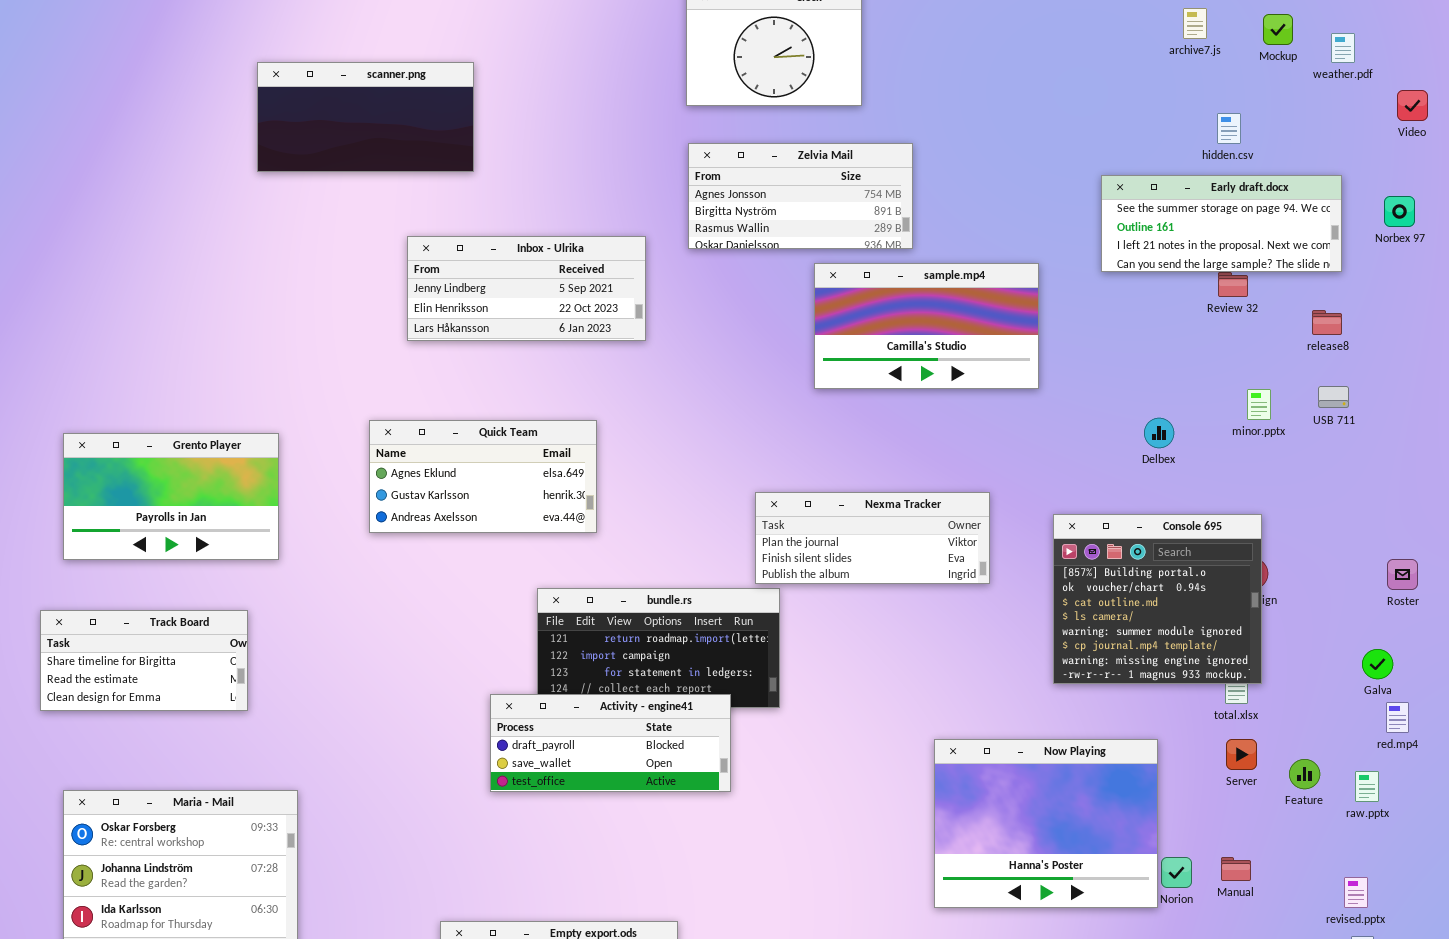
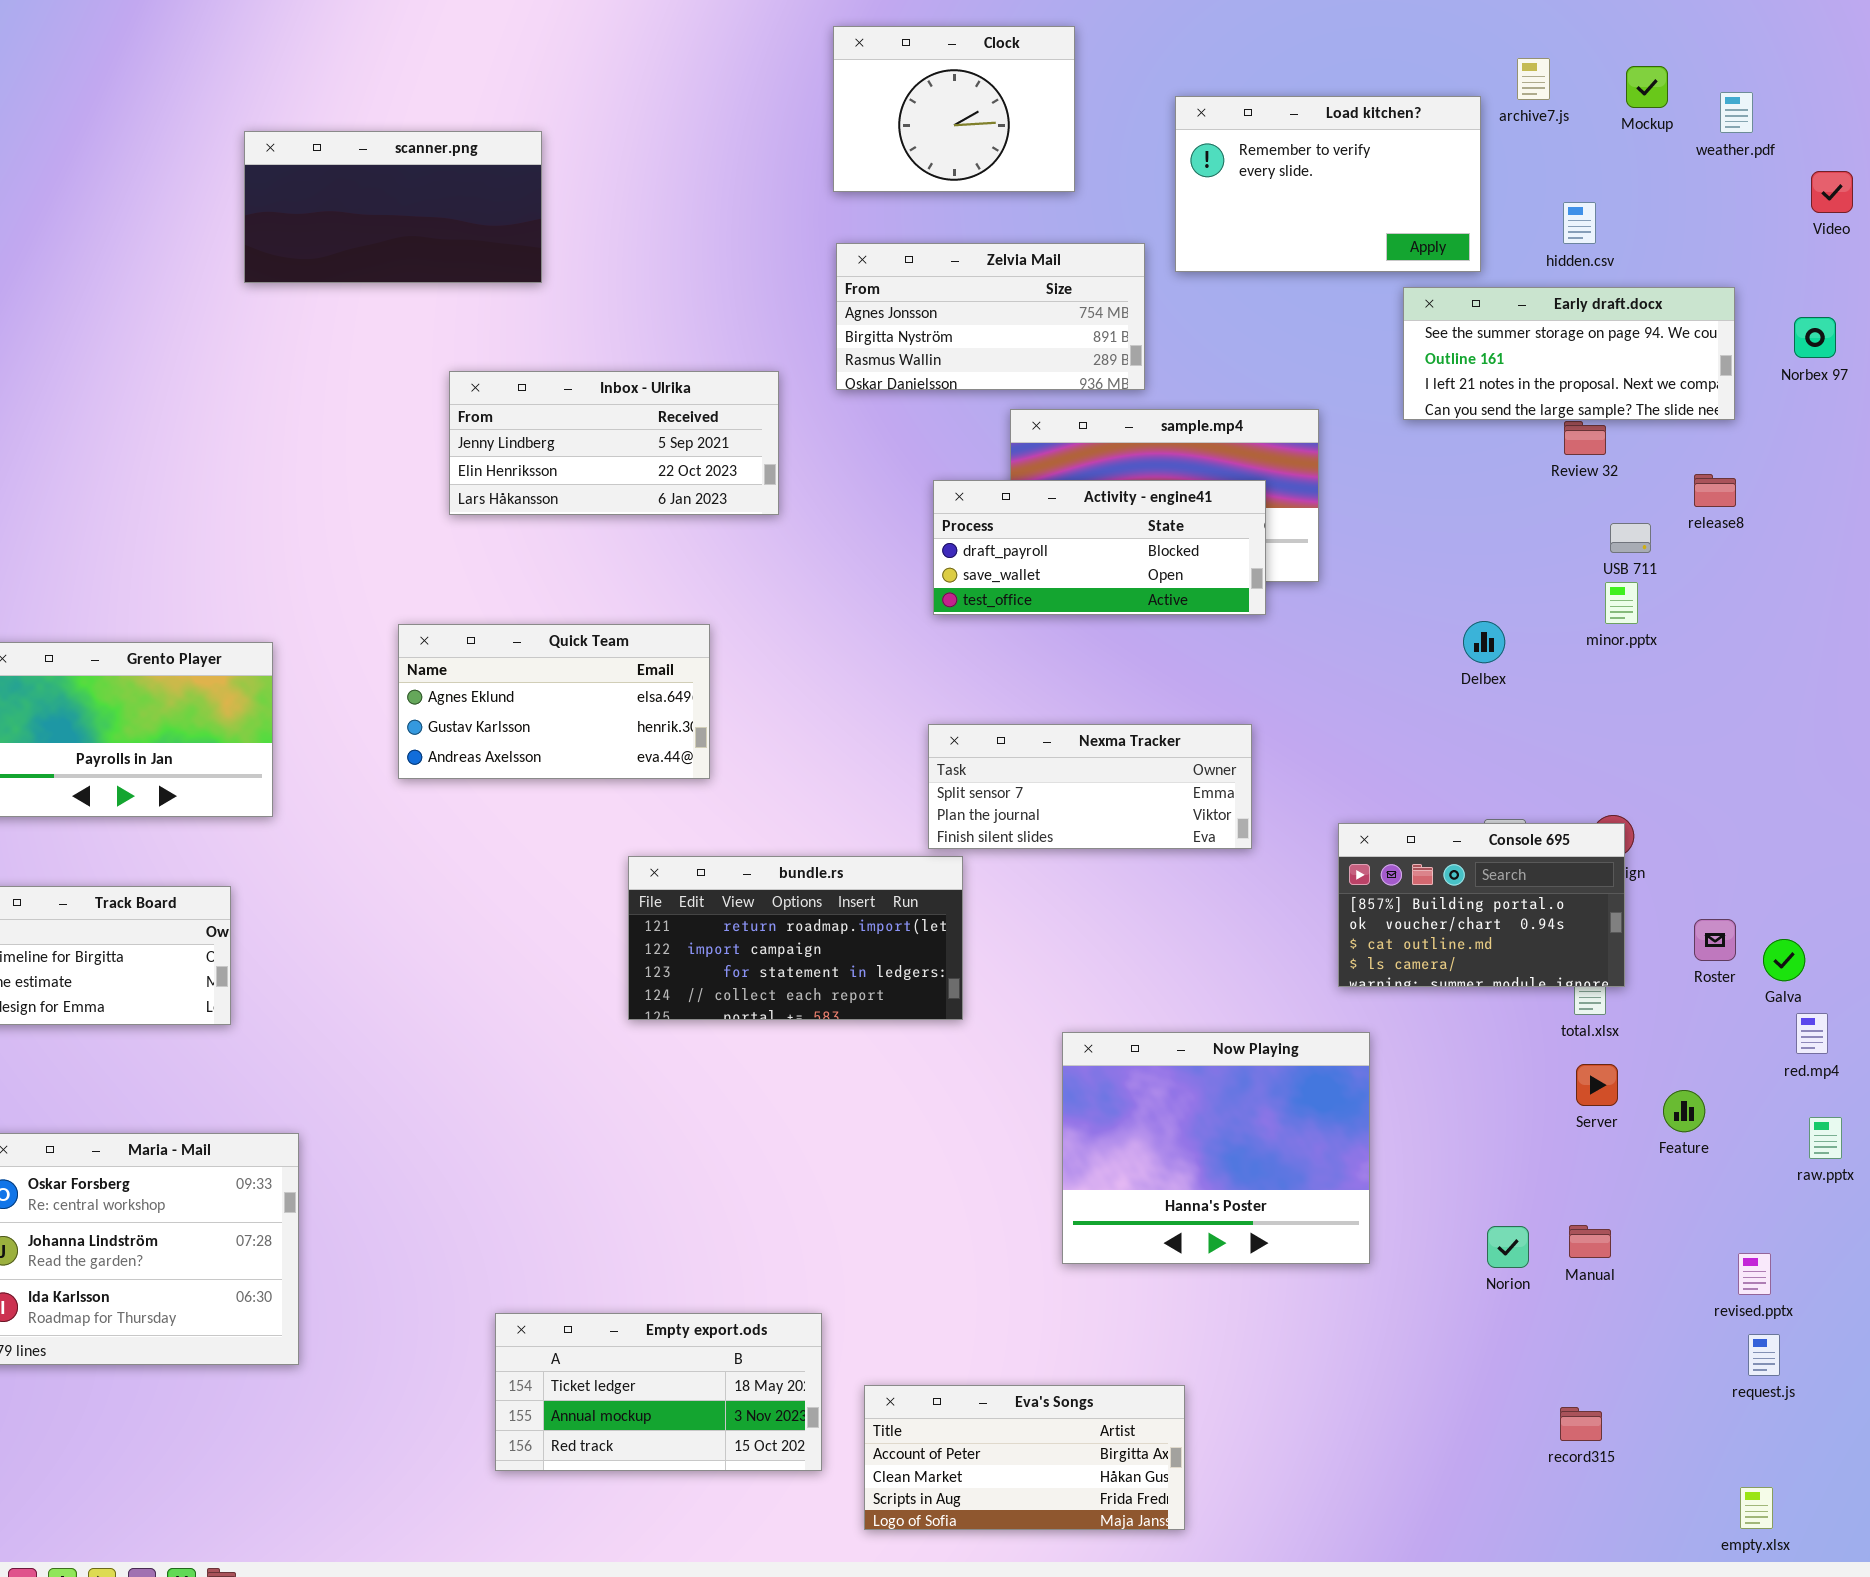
Load kitchen?: none -> [1175,96,1481,272], opened
USB 711: [1318,386,1349,408] -> [1610,523,1651,553], moved
Nexma Tracker: [755,492,990,584] -> [928,724,1252,849], scrolled up 1 row
Console 695: [1053,514,1262,684] -> [1338,823,1625,987], resized
Roster: [1387,559,1418,590] -> [1694,919,1736,961], moved
Activity - engine41: [490,694,731,792] -> [933,480,1266,615], moved
Now Playing: [934,739,1158,908] -> [1062,1032,1370,1264], moved
raw.pptx: [1355,771,1379,802] -> [1809,1117,1842,1159], moved

